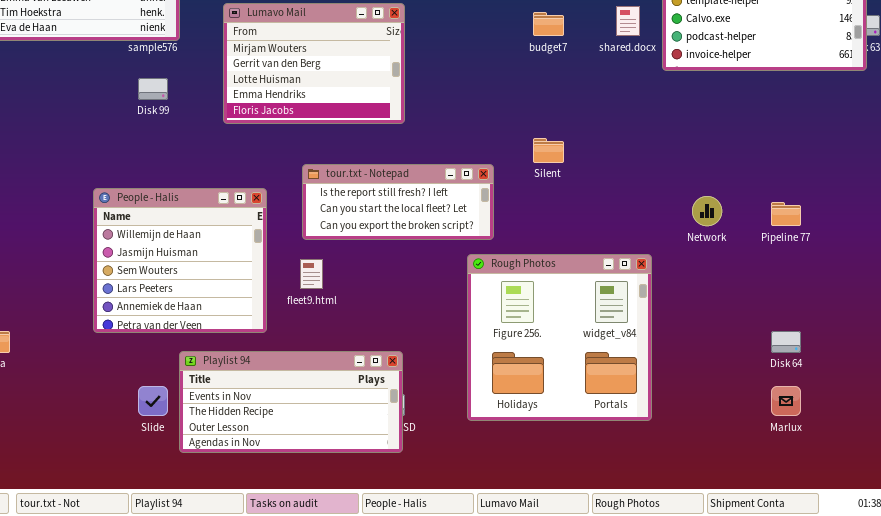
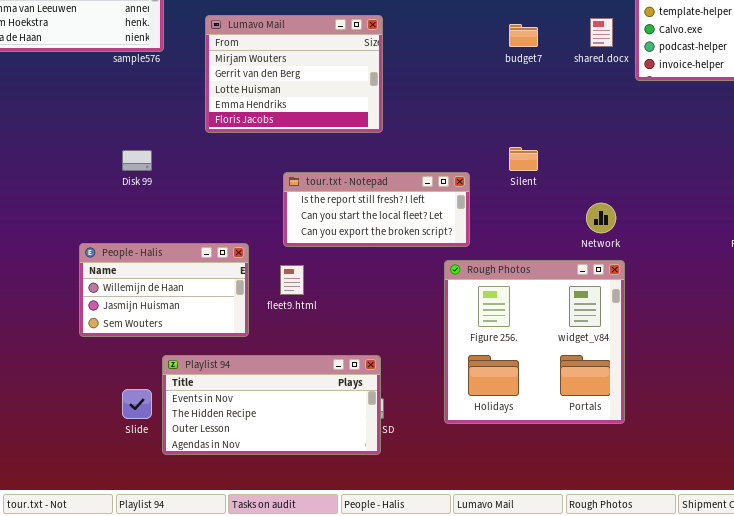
Disk 99: [138,78,168,100] -> [122,150,152,171], moved
People - Halis: [93,188,267,333] -> [79,243,249,337], resized
Network: [692,196,722,226] -> [586,203,616,233], moved

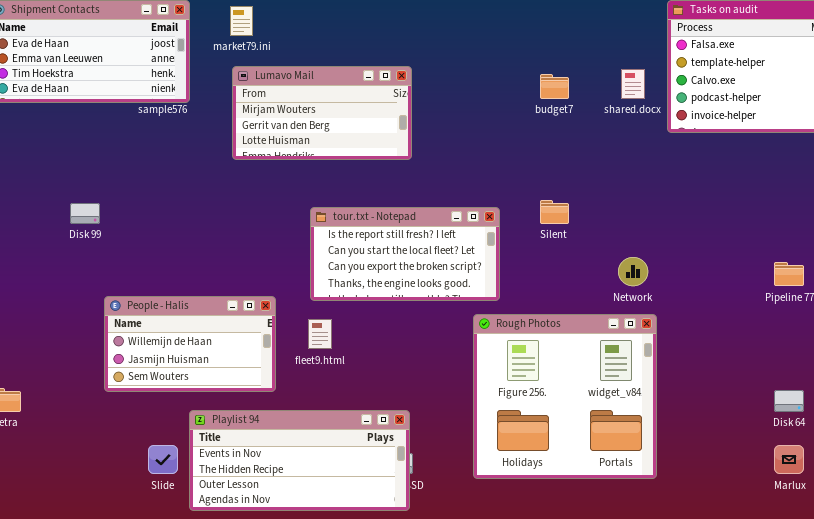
Lumavo Mail: [205,15,383,133] -> [232,66,412,160], resized
Disk 99: [122,150,152,171] -> [70,203,100,224], moved
tour.txt - Notepad: [283,172,470,247] -> [310,207,500,301], resized

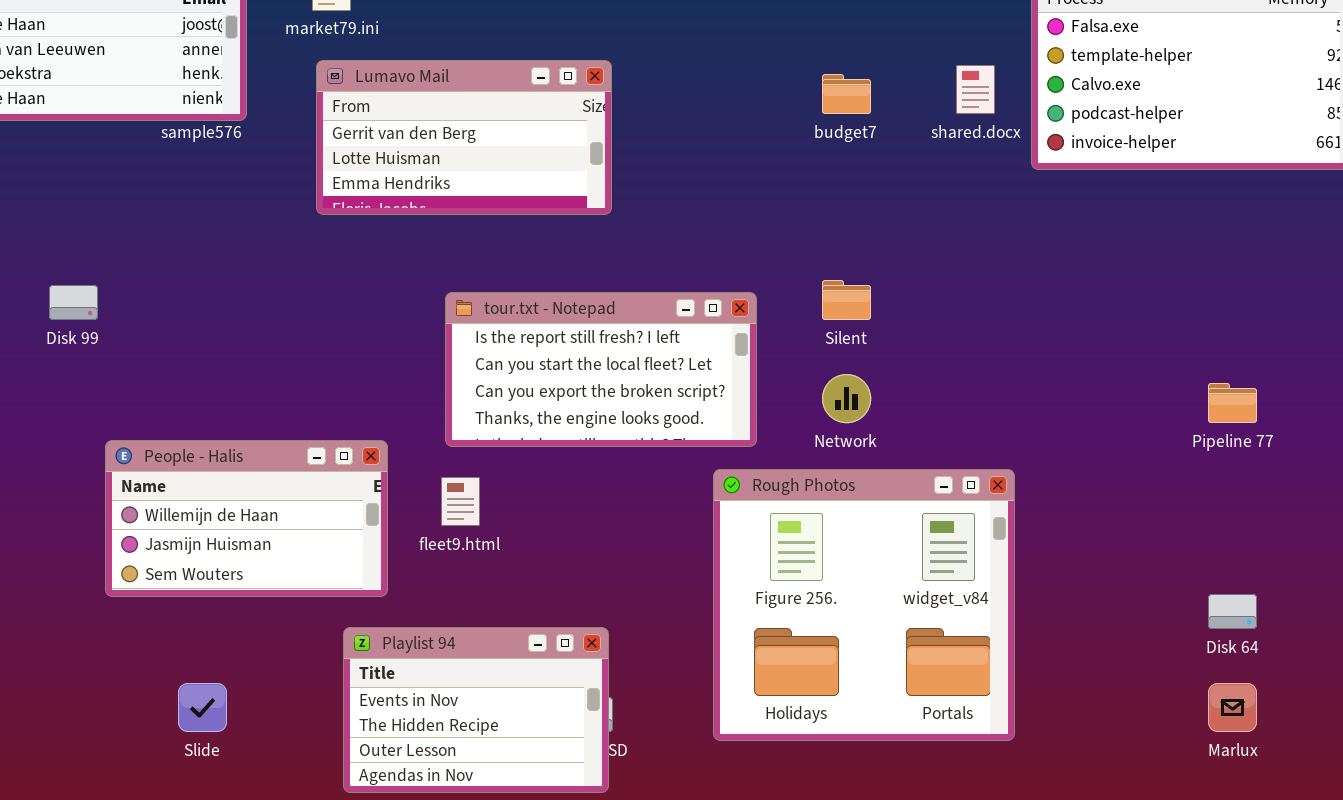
Lumavo Mail: [232,66,412,160] -> [316,60,612,215], scrolled down 1 row
Network: [618,257,648,286] -> [822,374,871,423], moved
Playlist 94: [189,410,410,511] -> [343,627,609,793], resized

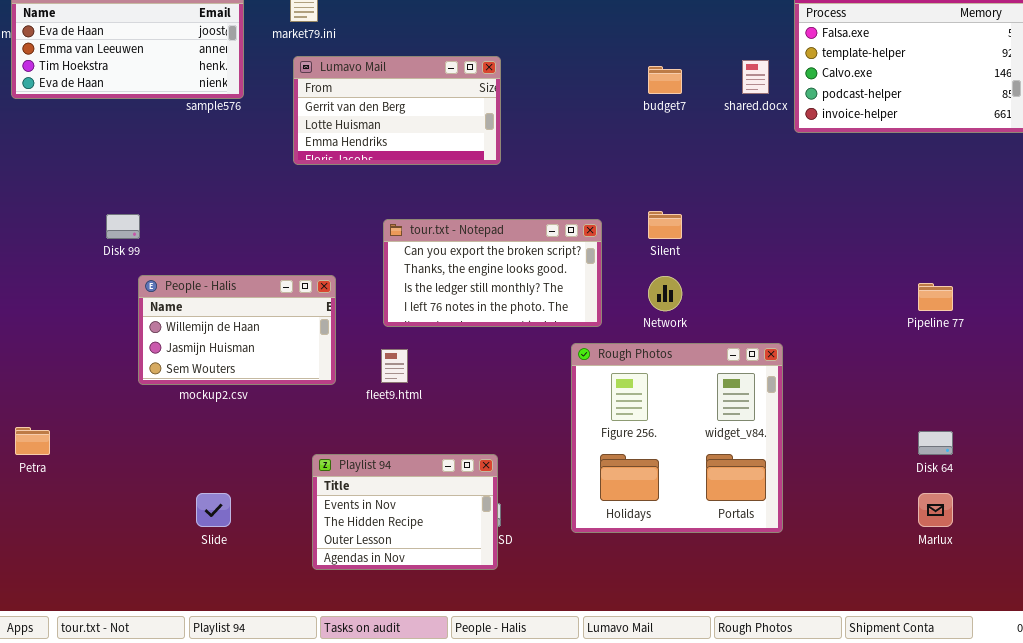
tour.txt - Notepad: [445,292,757,447] -> [383,219,602,327], scrolled down 2 rows
People - Halis: [105,440,388,597] -> [138,275,336,385], moved

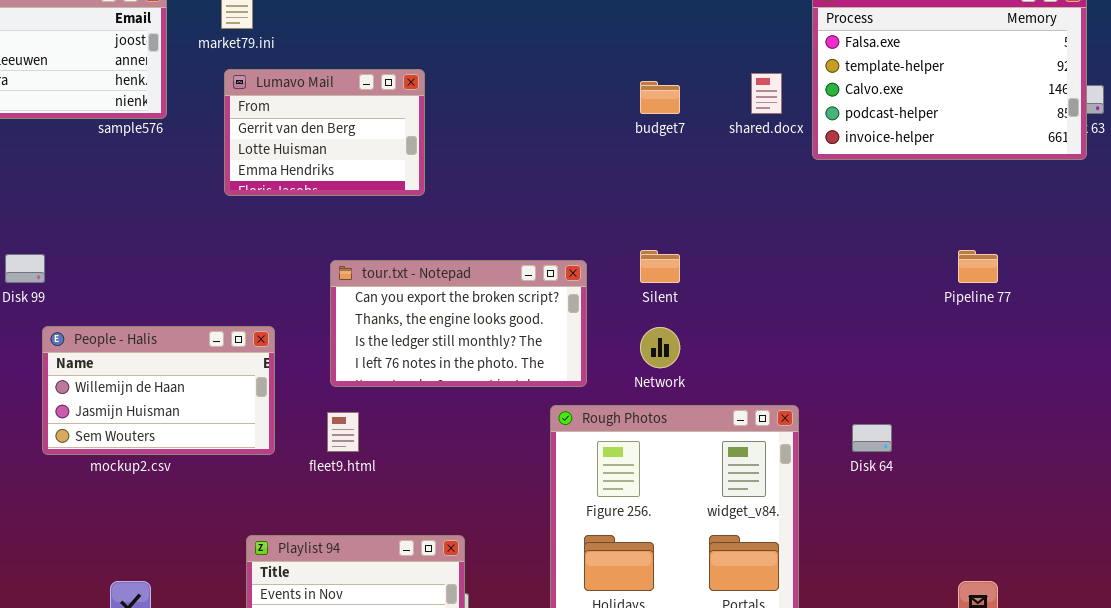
Lumavo Mail: [293,56,501,165] -> [224,69,425,196], resized
Pipeline 77: [918,283,953,311] -> [958,250,998,283], moved
Disk 64: [918,431,953,455] -> [852,424,892,452], moved

